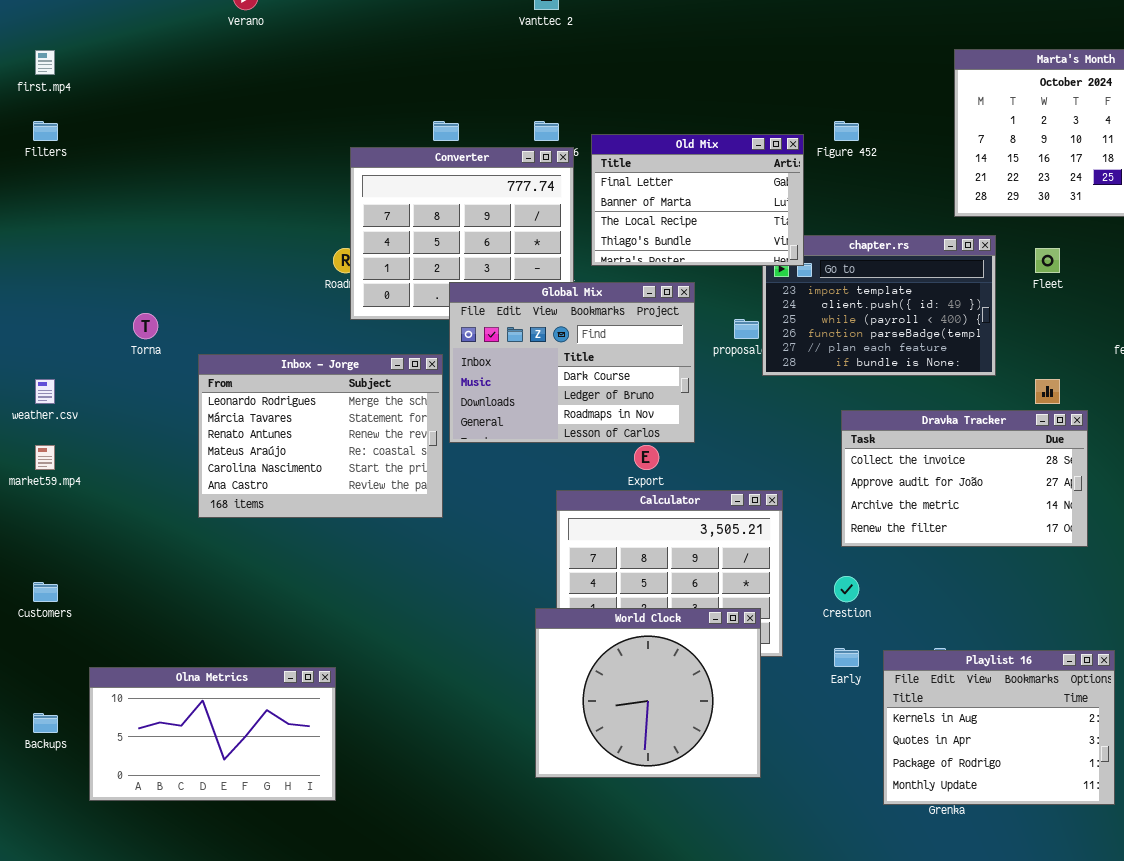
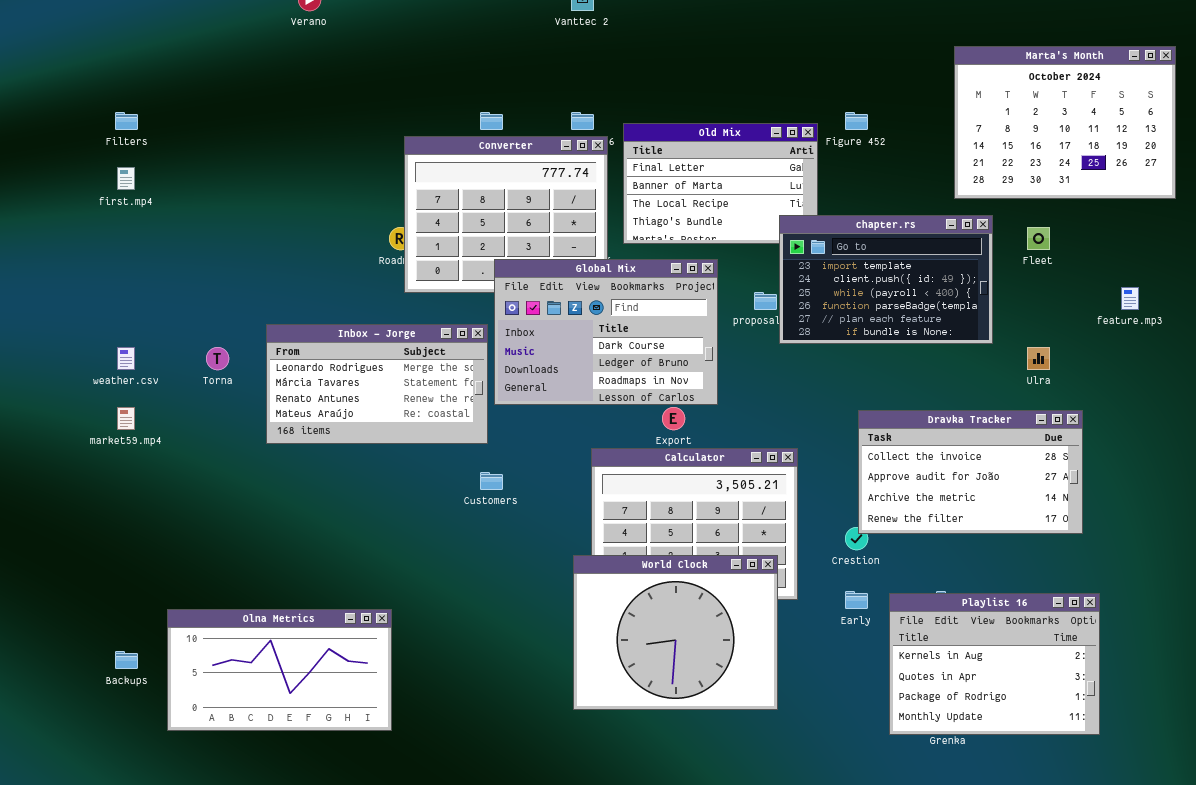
first.mp4: [35,50,55,75] -> [117,167,135,190], moved
chapter.rs: [762,235,996,376] -> [779,215,993,344], raised
Torna: [133,313,158,339] -> [206,347,229,370], moved
Inbox - Jorge: [198,354,443,518] -> [266,324,488,444], resized
Dravka Tracker: [841,410,1088,547] -> [858,410,1083,534], moved
Customers: [33,582,58,602] -> [480,472,503,490], moved

